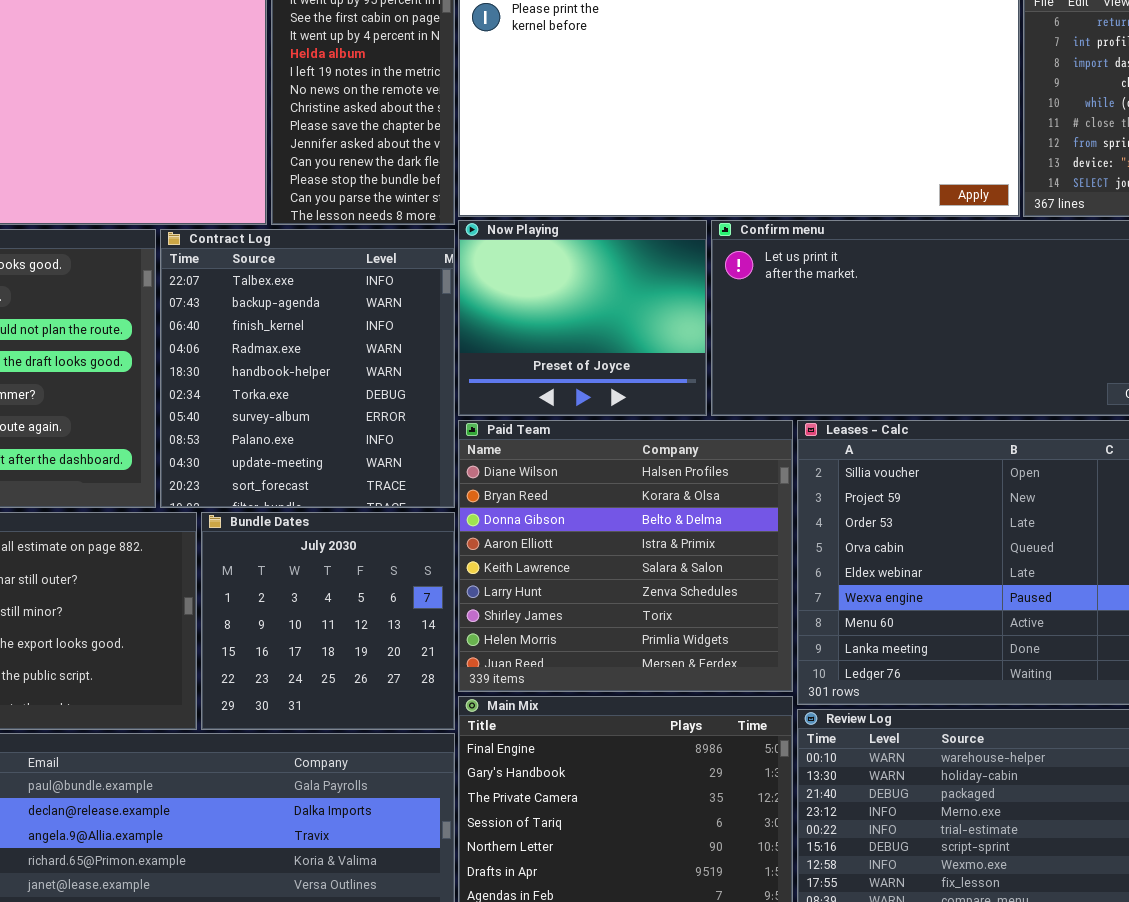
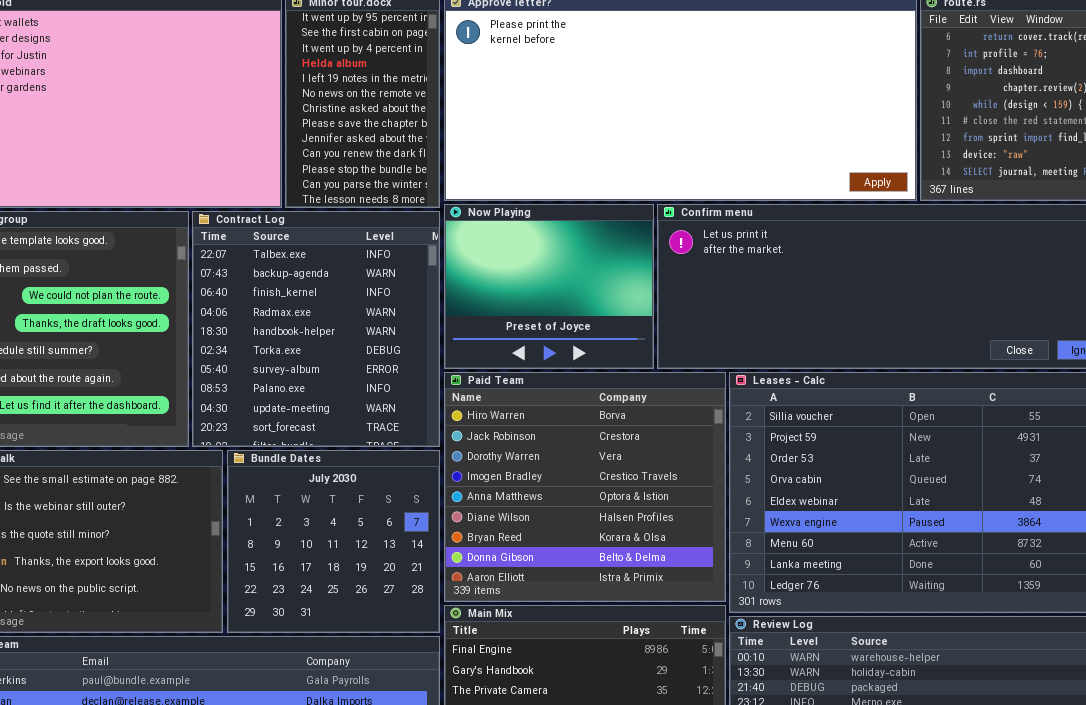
Paid Team: [458,420,793,692] -> [444,372,726,602], scrolled up 5 rows

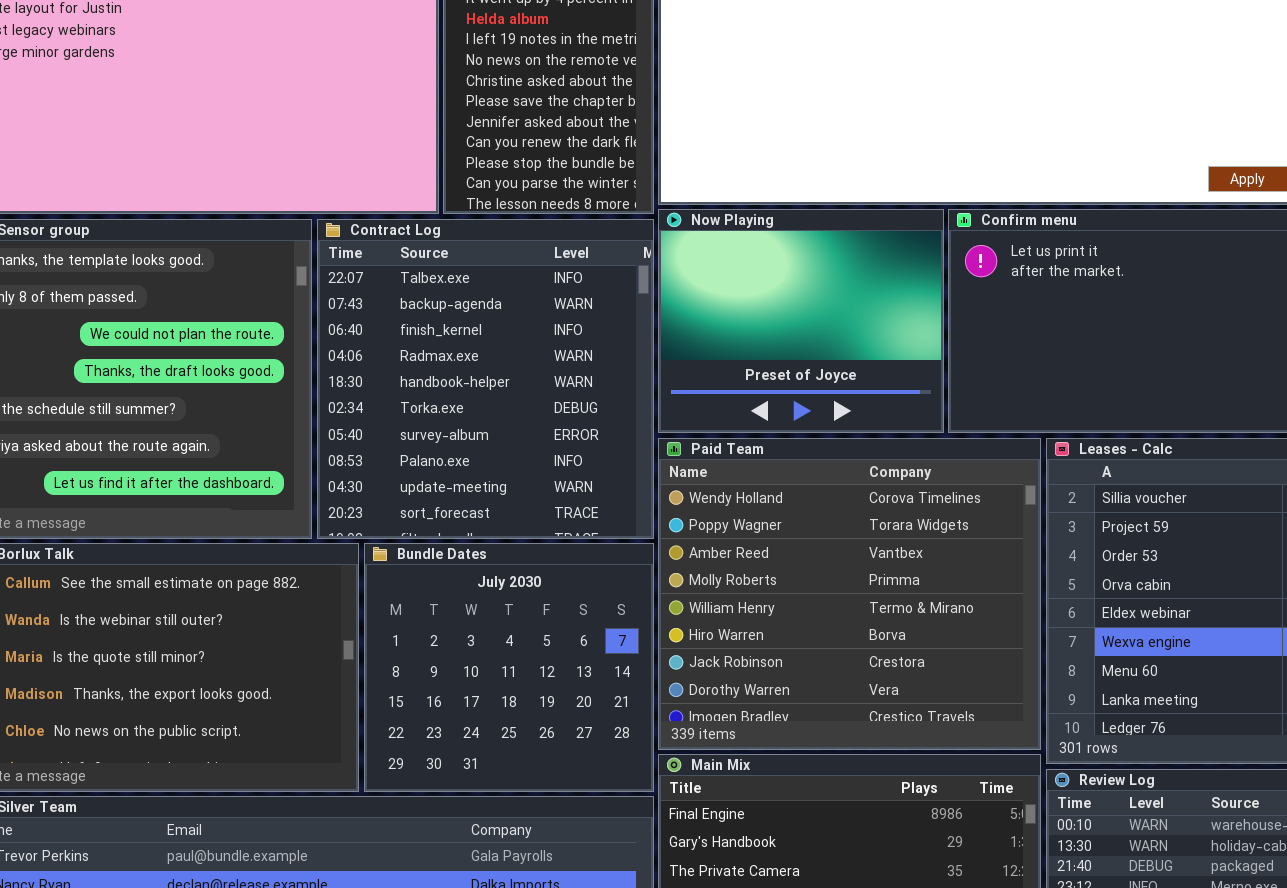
Paid Team: [444,372,726,602] -> [658,438,1041,750], scrolled up 5 rows

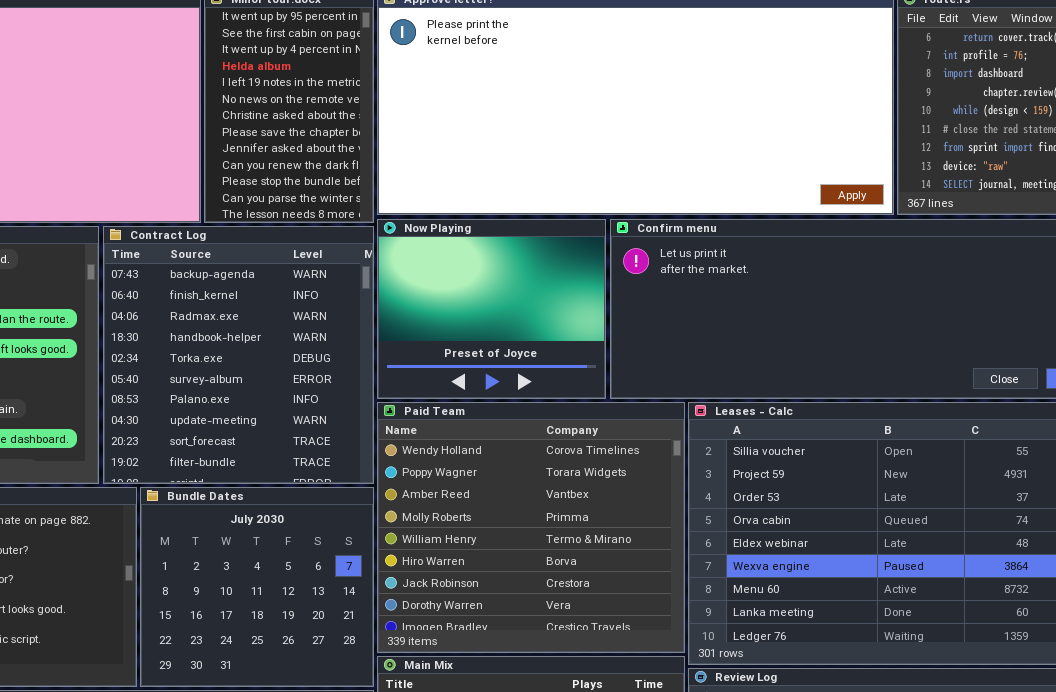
Contract Log: [317,219,654,539] -> [103,226,374,484], scrolled down 1 row

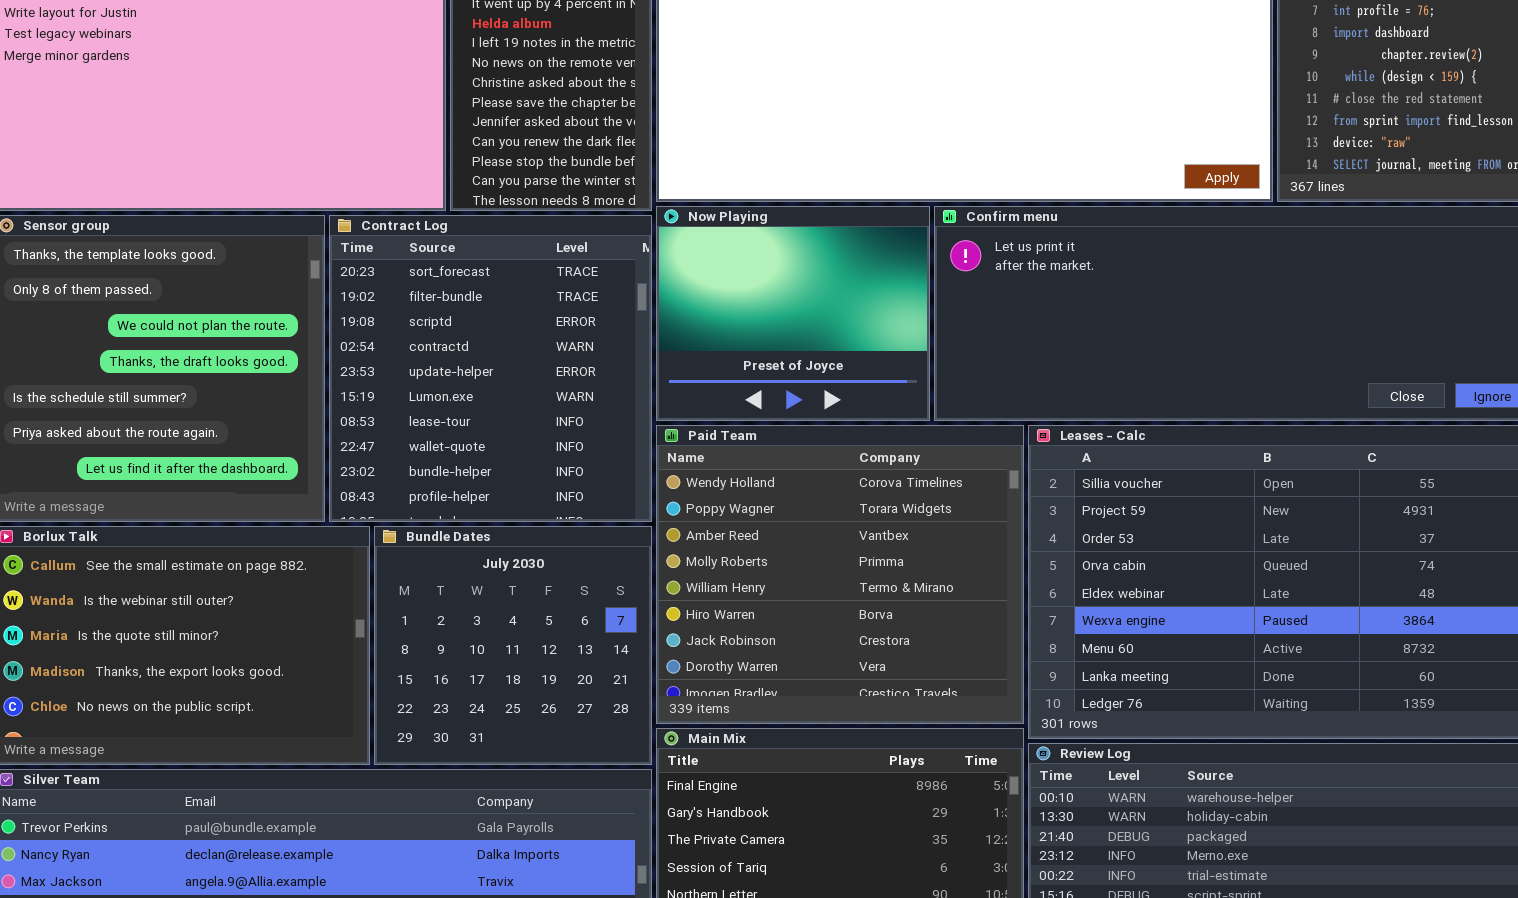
Contract Log: [103,226,374,484] -> [329,215,652,522], scrolled down 8 rows

